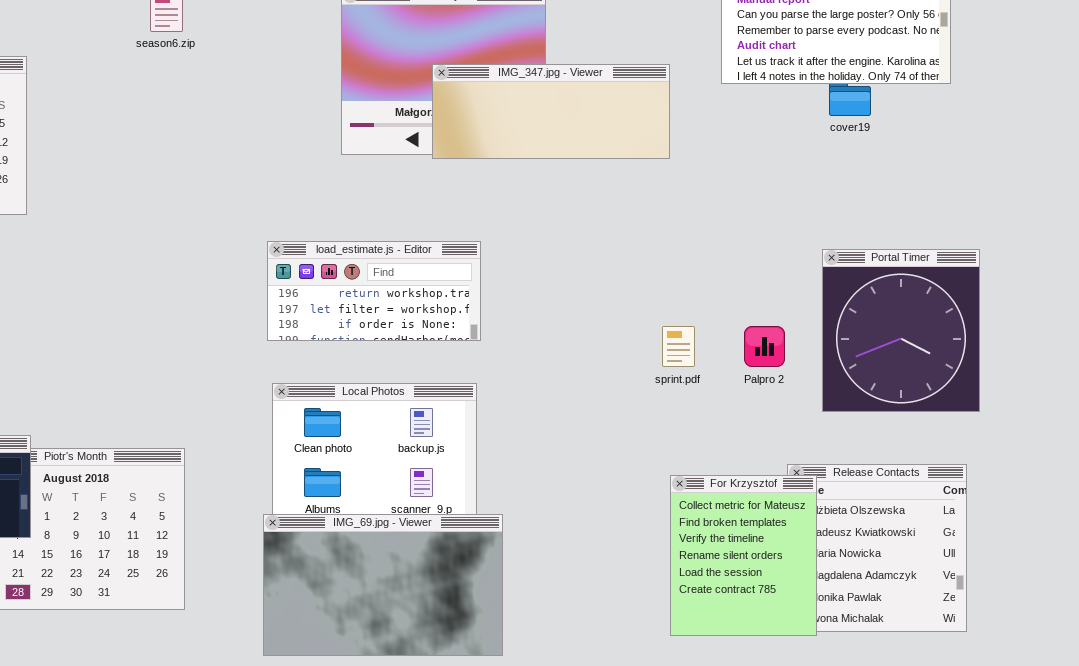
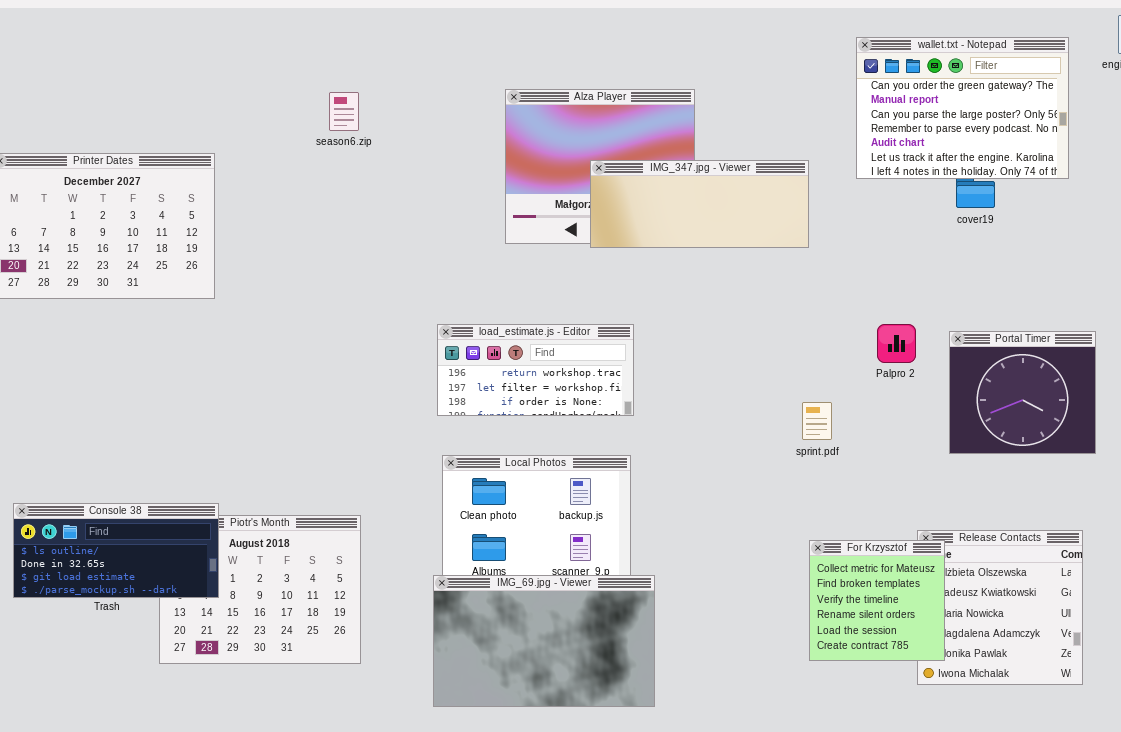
Portal Timer: [822,249,980,412] -> [949,331,1096,454], resized
Palpro 2: [744,326,785,367] -> [877,324,916,363], moved
For Krzysztof: [670,475,817,636] -> [809,540,945,661], resized

